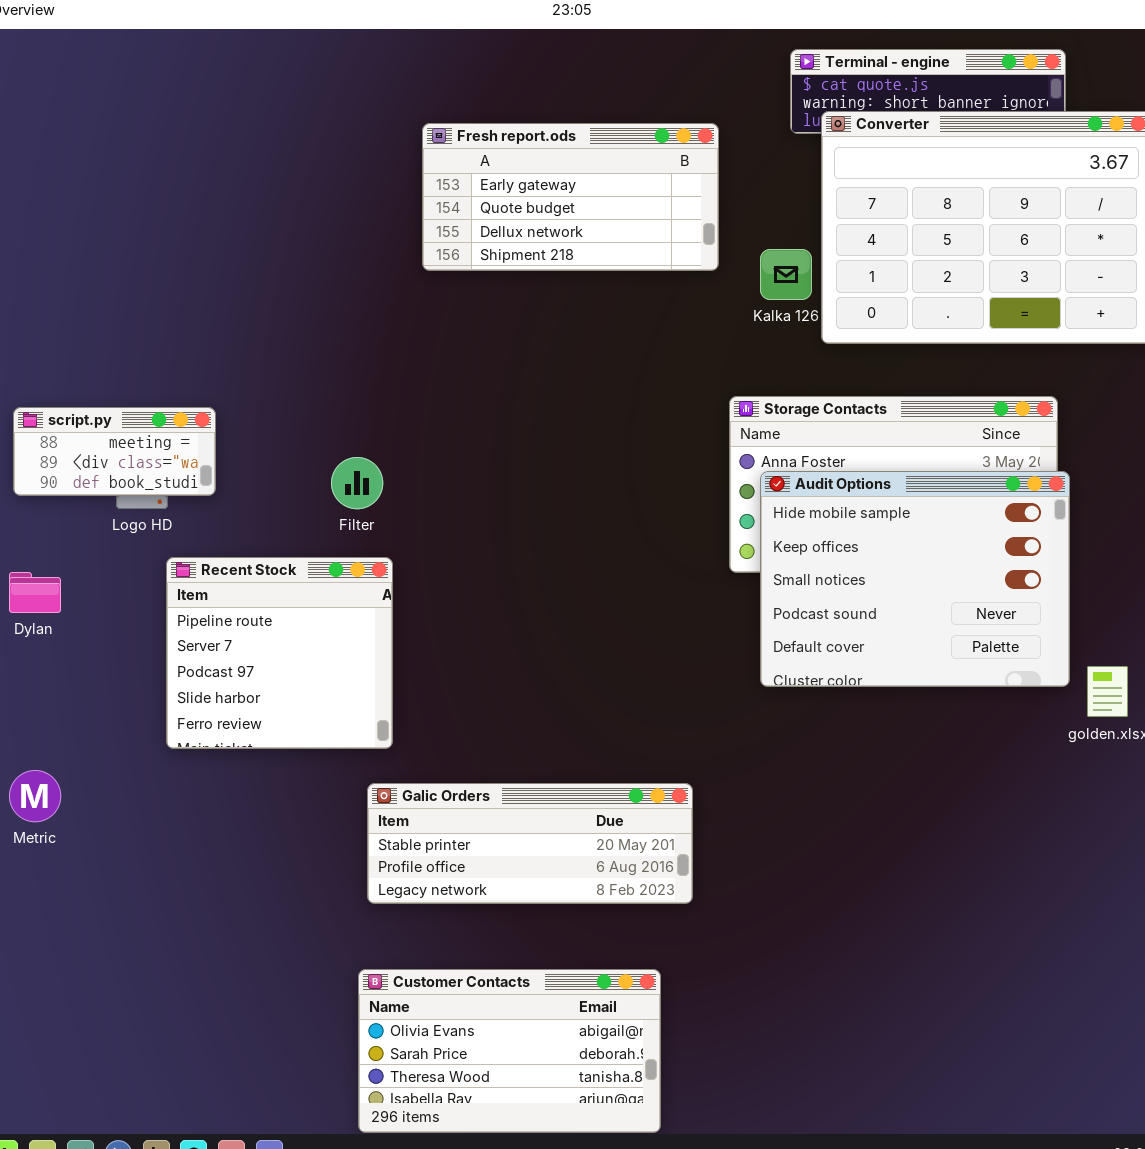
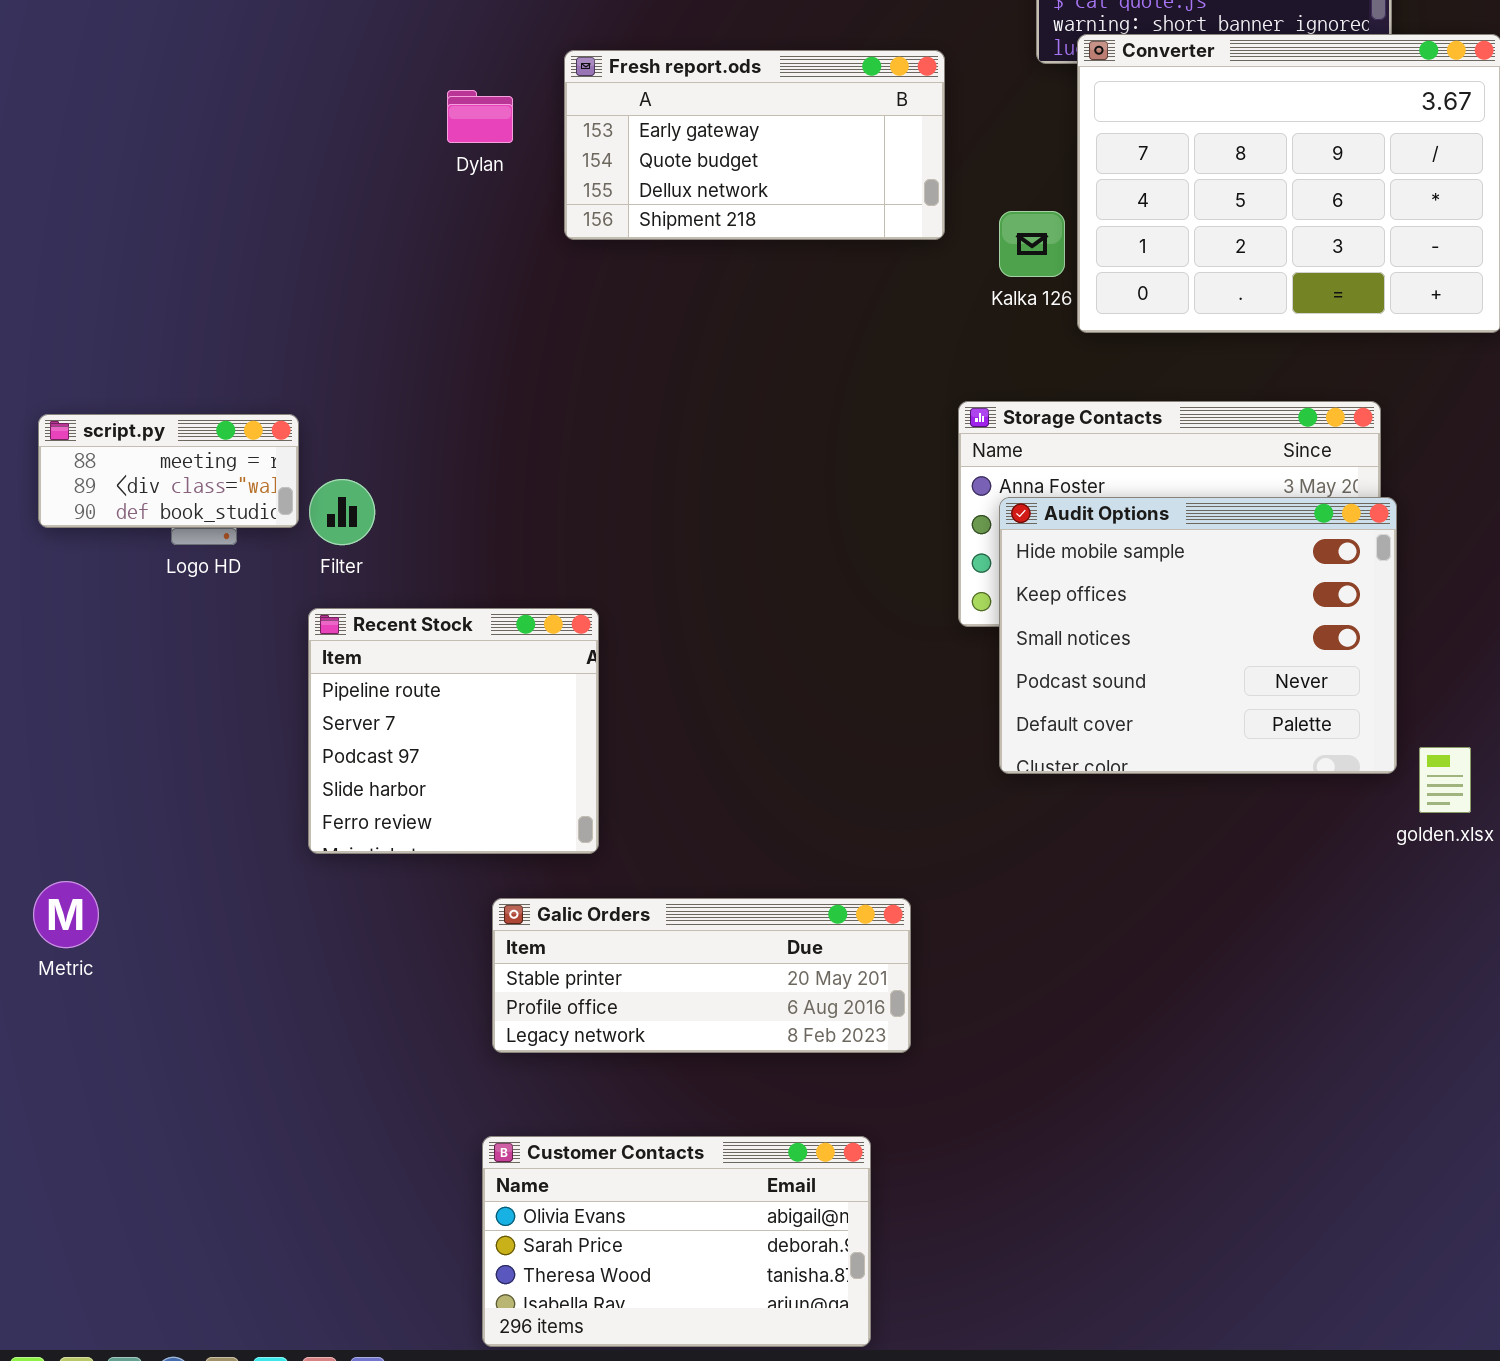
Filter: [331,457,383,509] -> [309,479,375,545], moved
Recent Stock: [166,557,393,749] -> [308,608,599,854], moved
Dylan: [9,572,61,613] -> [447,90,513,143], moved

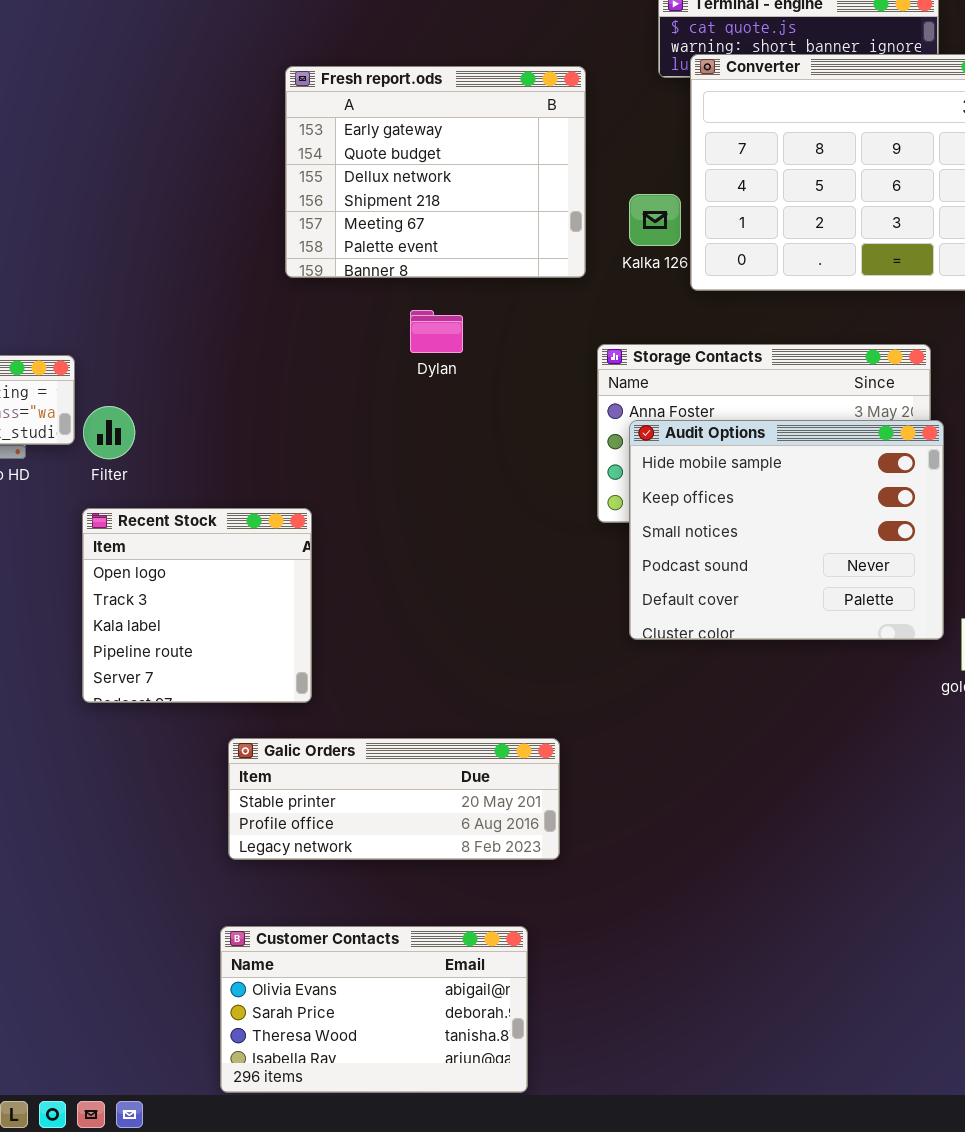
Fresh report.ods: [564,50,945,240] -> [285,66,586,278], resized
Dylan: [447,90,513,143] -> [410,310,463,353], moved
Recent Stock: [308,608,599,854] -> [82,508,312,703], scrolled up 3 rows

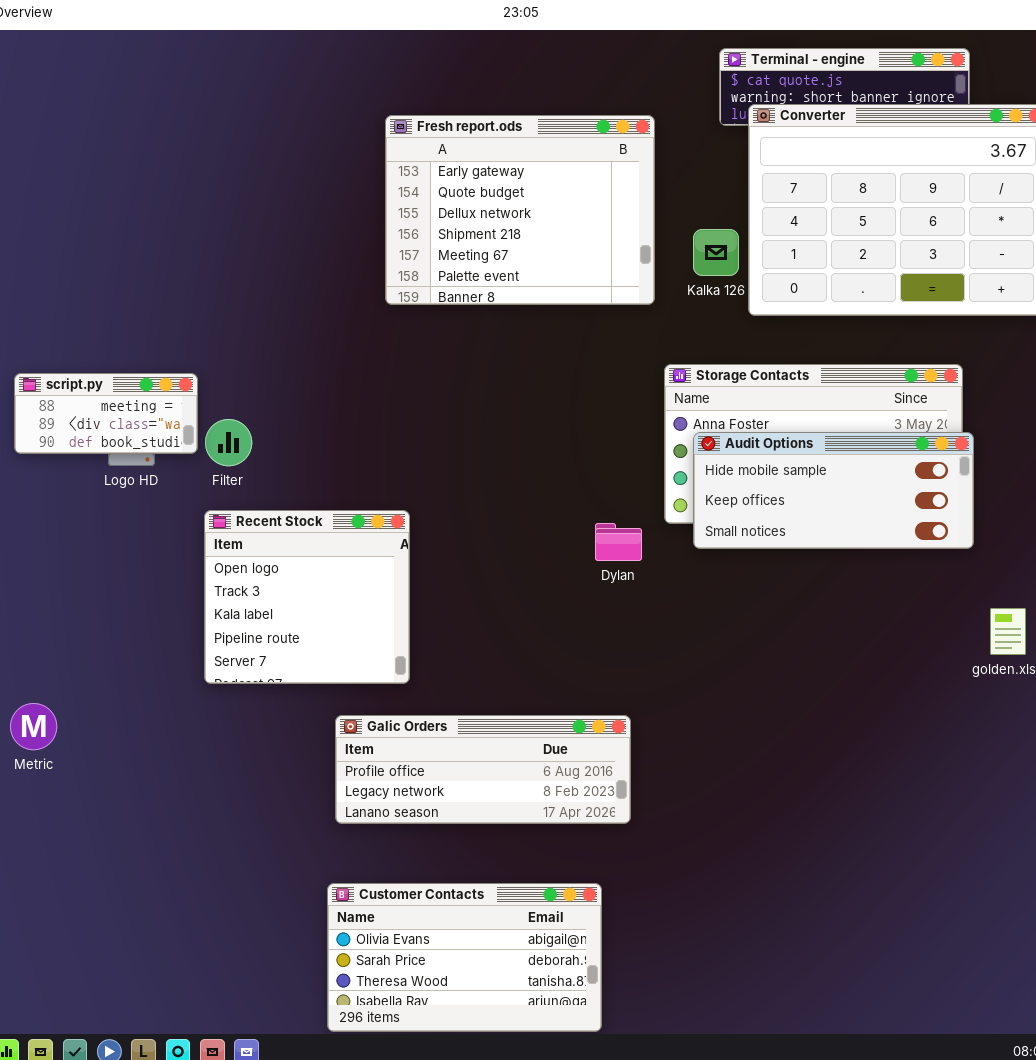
Dylan: [410,310,463,353] -> [595,523,642,561], moved
Audit Options: [629,420,944,640] -> [693,432,974,549], resized
Galic Orders: [228,738,560,860] -> [335,715,631,824], scrolled down 1 row

